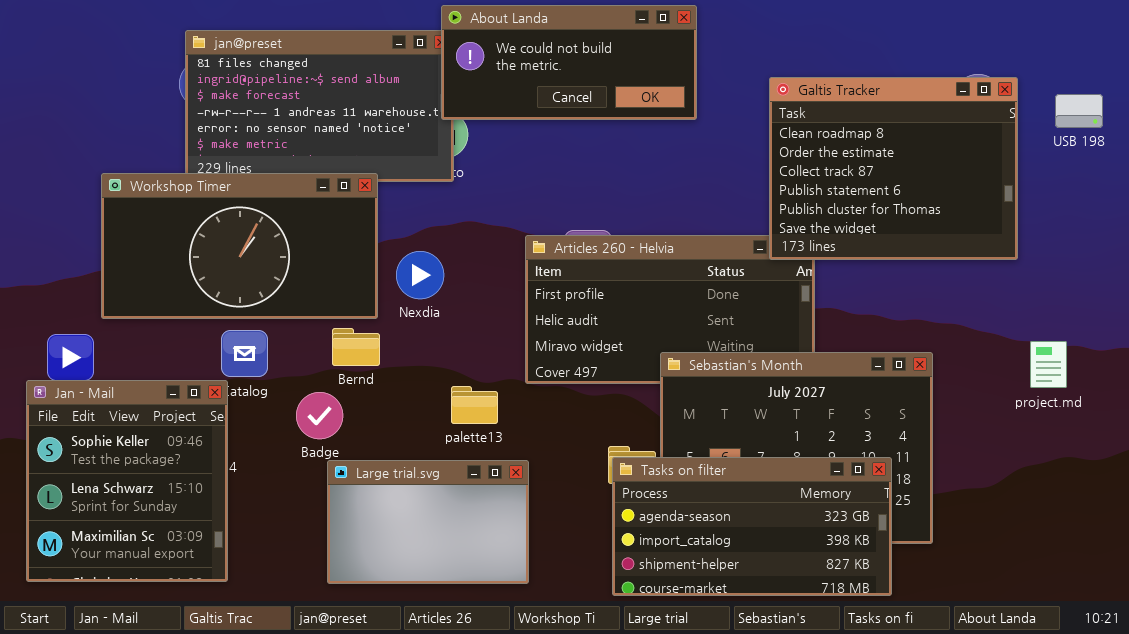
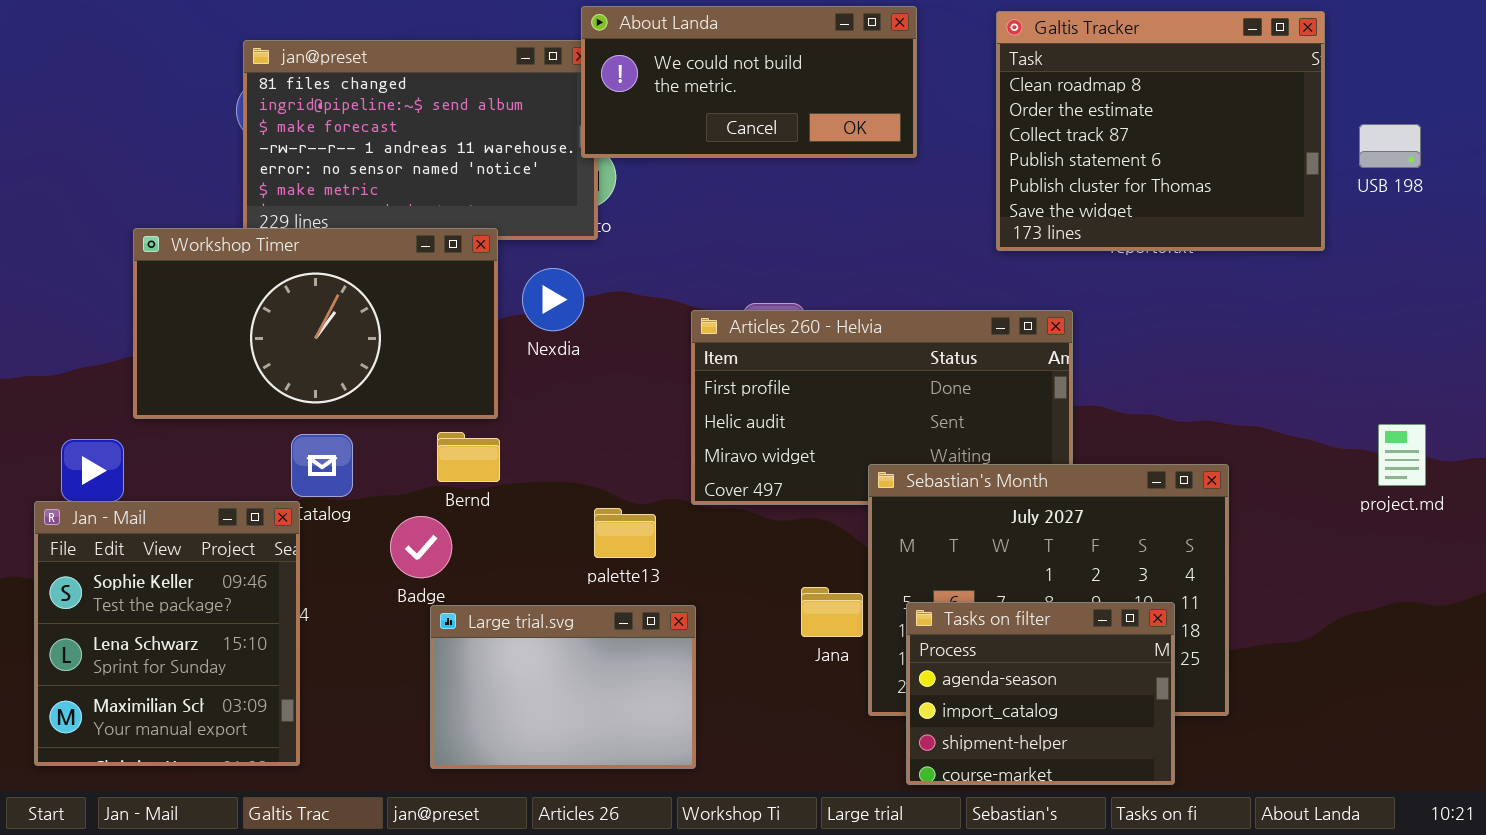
Galtis Tracker: [769,77,1018,260] -> [996,11,1325,251], moved
USB 198: [1055,94,1103,128] -> [1359,124,1421,168], moved
Nexdia: [396,251,444,299] -> [522,268,584,331], moved
project.md: [1030,341,1067,388] -> [1378,424,1426,486], moved
Tasks on filter: [612,457,892,596] -> [906,602,1175,785], resized

